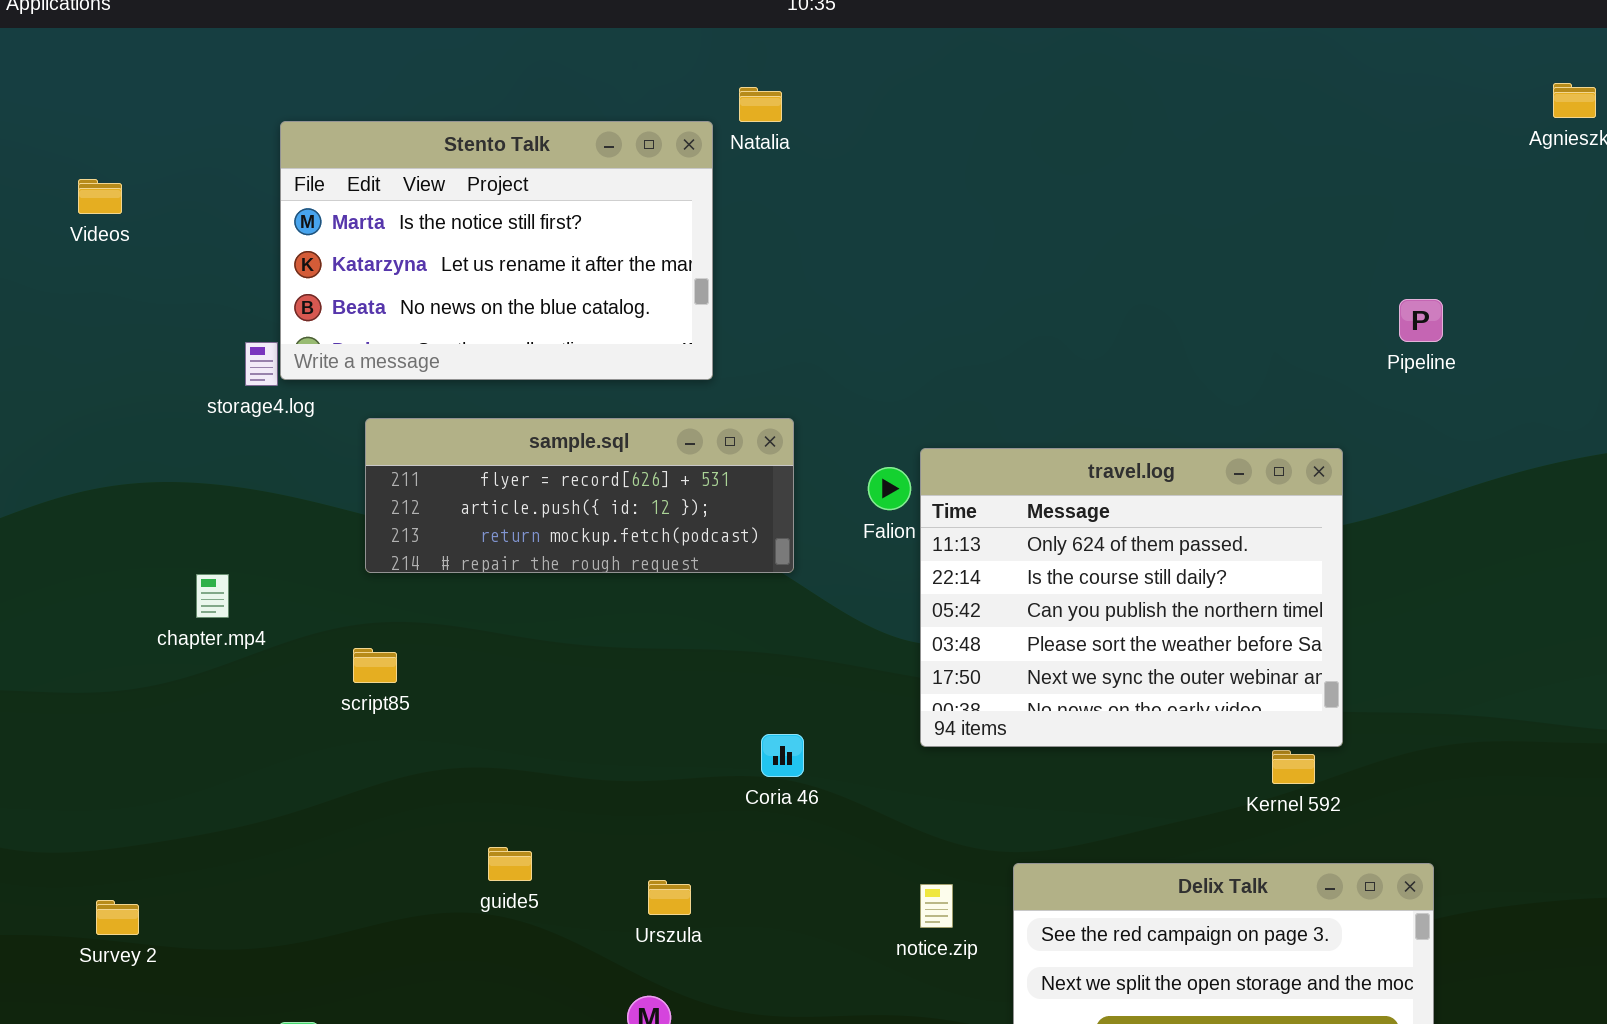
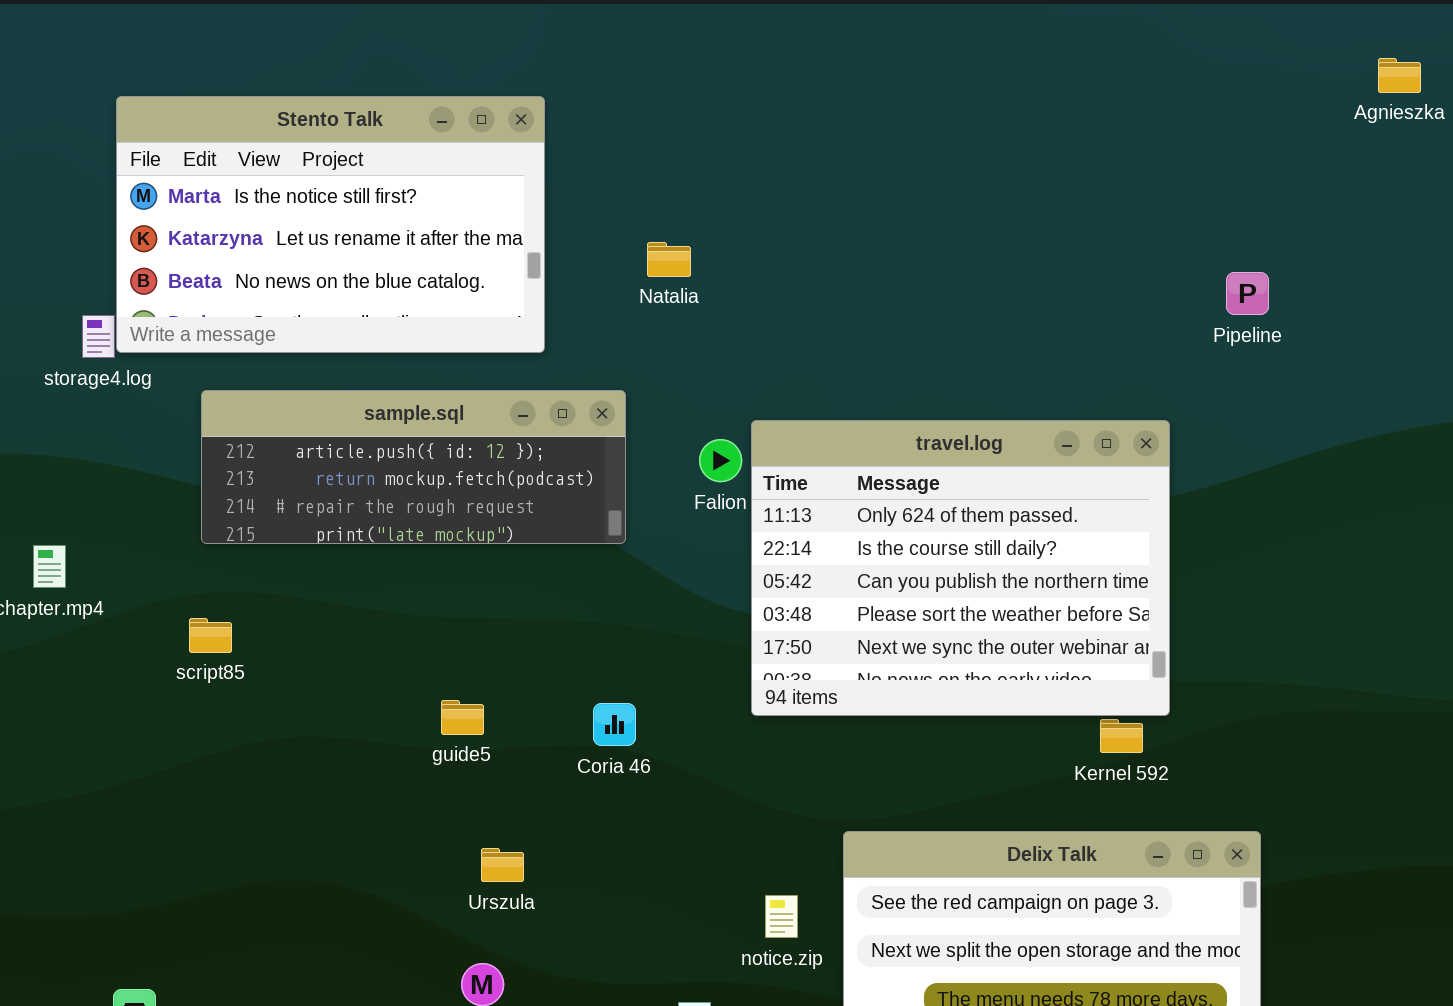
Natalia: [739,87,782,122] -> [647,242,691,277], moved
sample.sql: [365,418,794,573] -> [201,390,626,544], scrolled down 1 row
guide5: [488,847,532,881] -> [441,700,484,735], moved
notice.zip: [920,884,953,928] -> [765,895,798,938], moved

